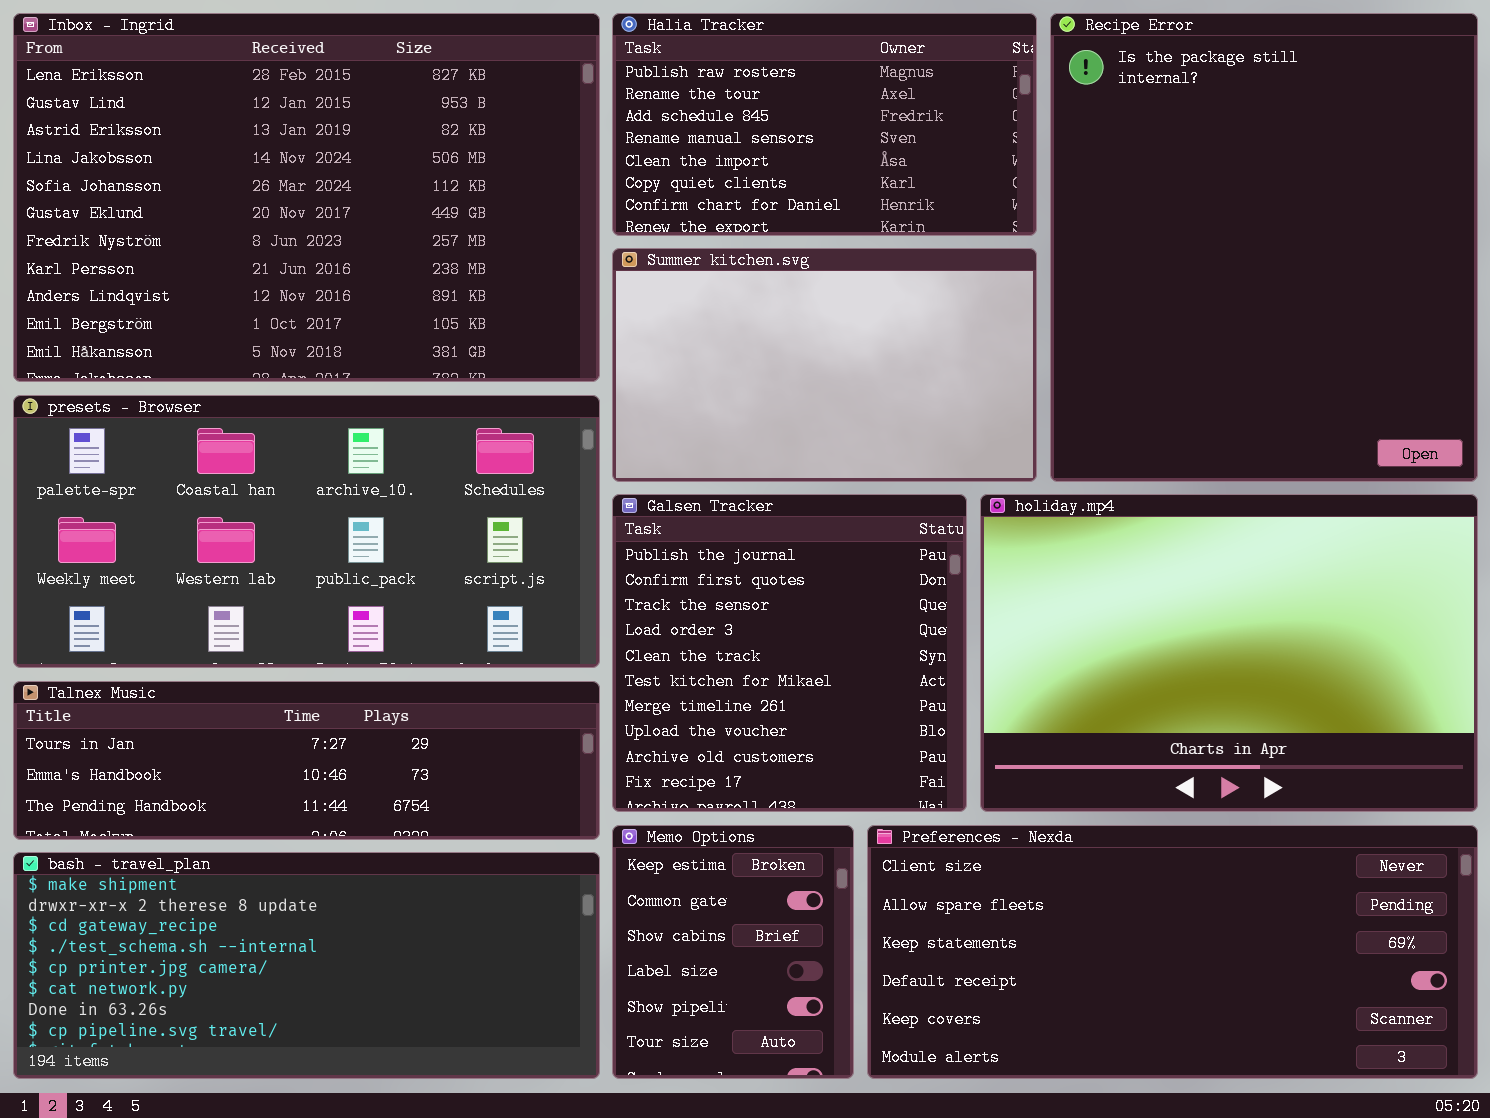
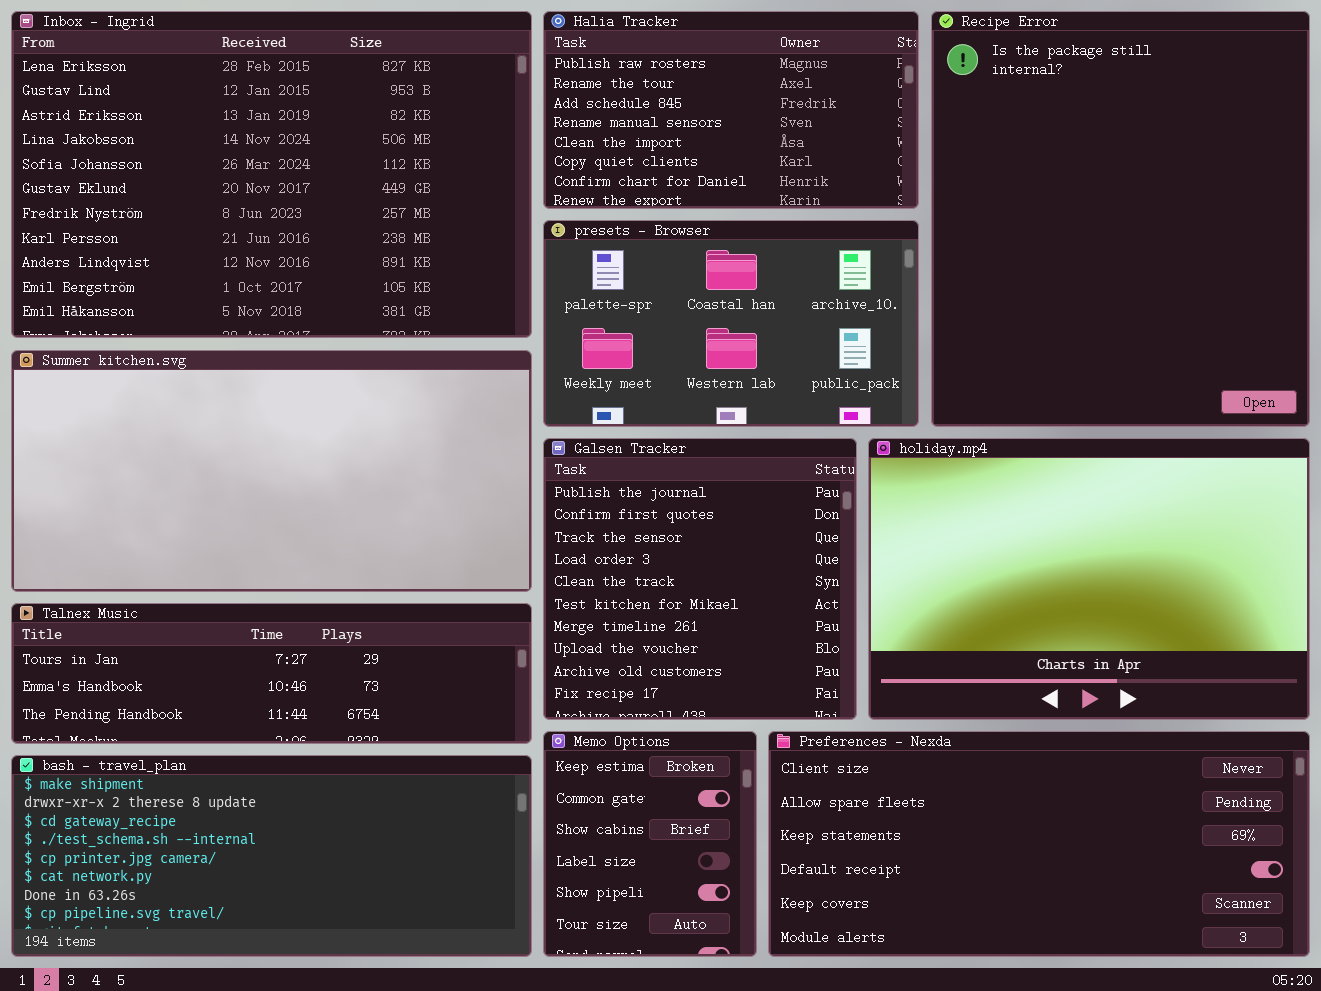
Summer kitchen.svg: [612,248,1037,482] -> [11,350,532,592], moved, resized
presets - Browser: [13,395,600,668] -> [543,220,919,427], moved, resized

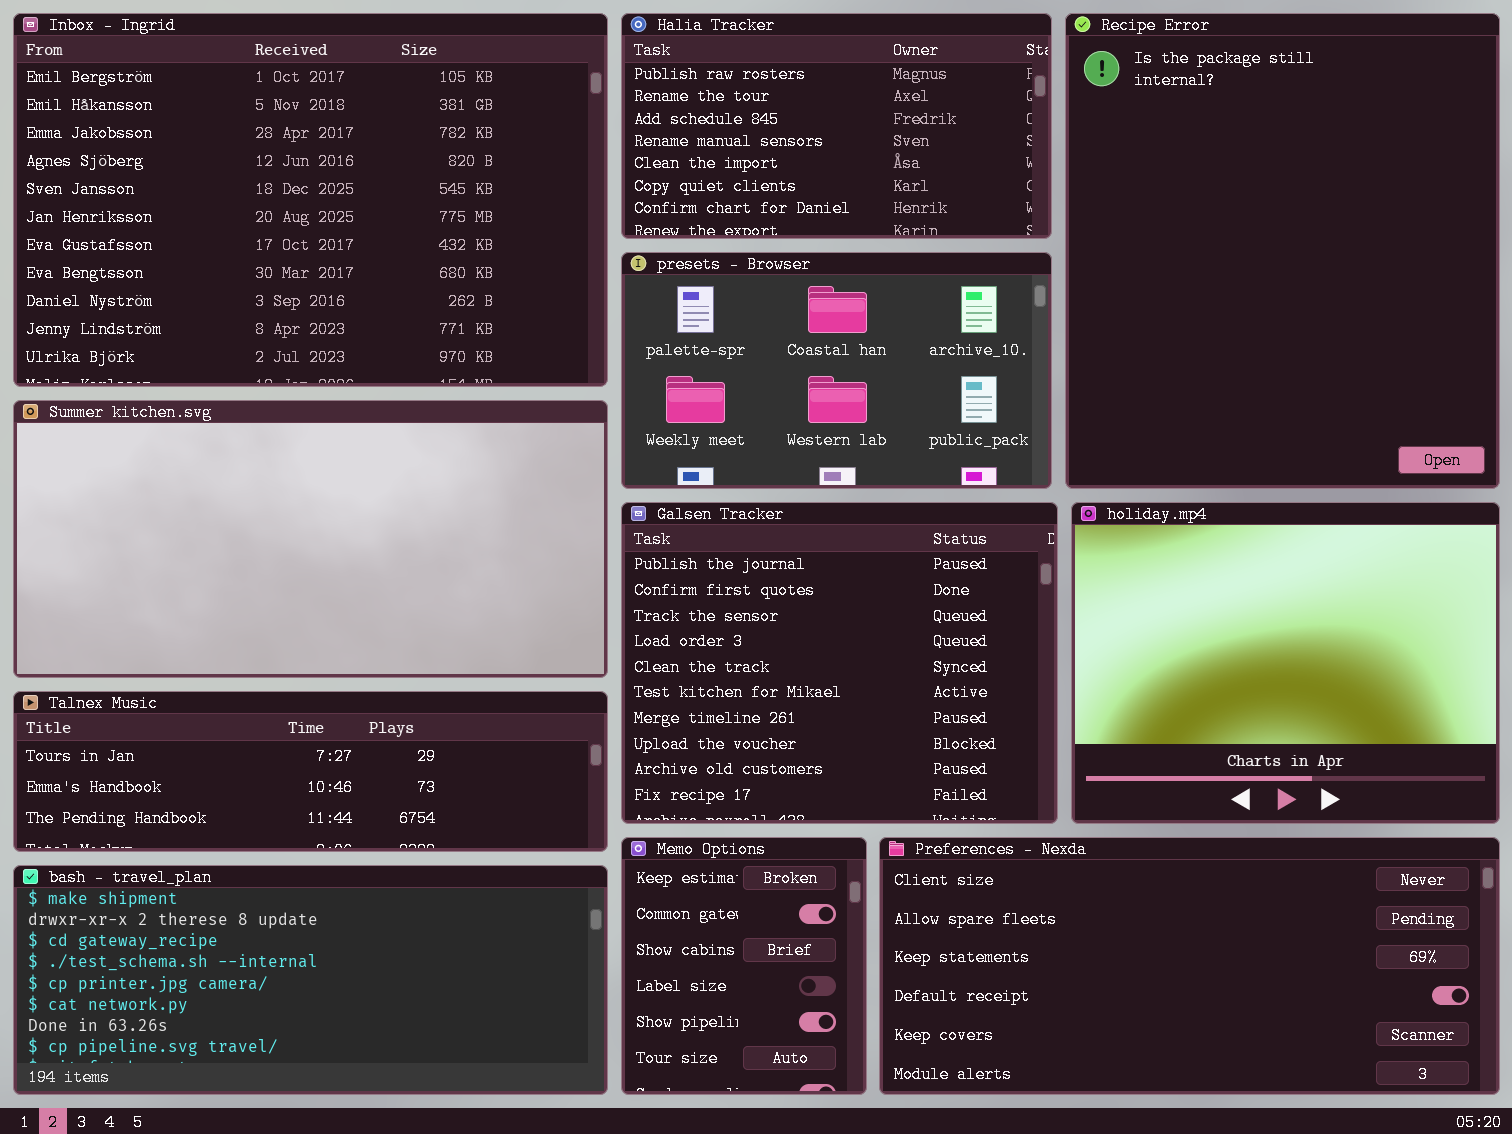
Inbox - Ingrid: [11,11,532,338] -> [13,13,608,387], scrolled down 9 rows
Galsen Tracker: [543,438,857,720] -> [621,502,1058,824], resized
holiday.mp4: [868,438,1310,720] -> [1071,502,1500,824], resized

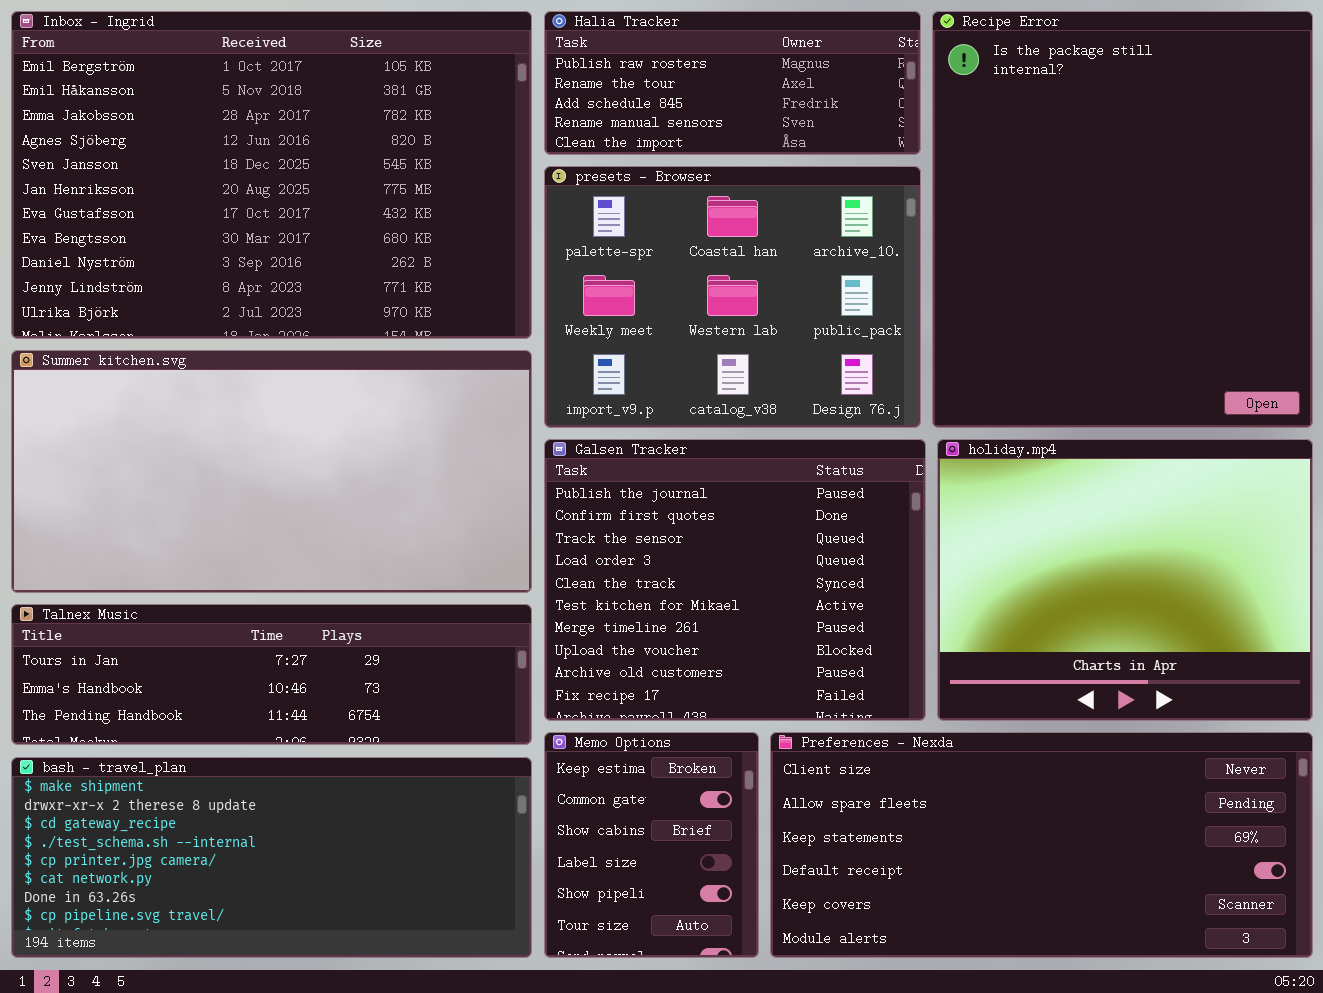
Halia Tracker: [621,13,1052,239] -> [544,11,921,155], resized
presets - Browser: [621,252,1052,489] -> [544,166,921,428], resized

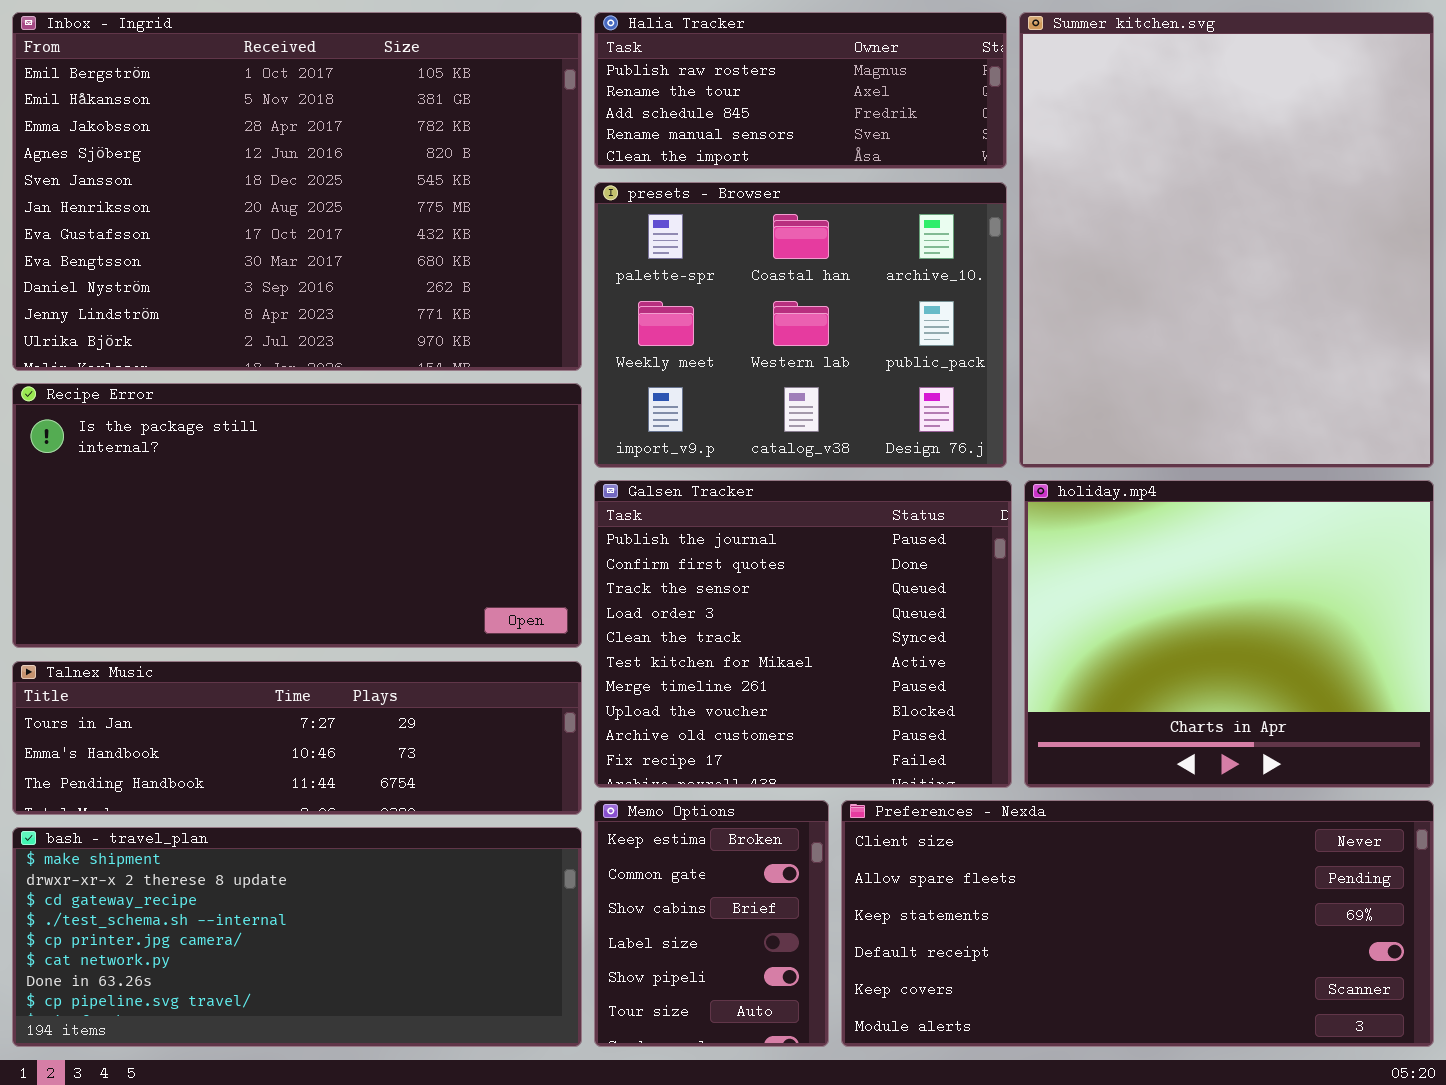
Recipe Error: [932,11,1313,428] -> [12,383,582,648], moved, resized
Summer kitchen.svg: [11,350,532,593] -> [1019,12,1434,468], moved, resized

